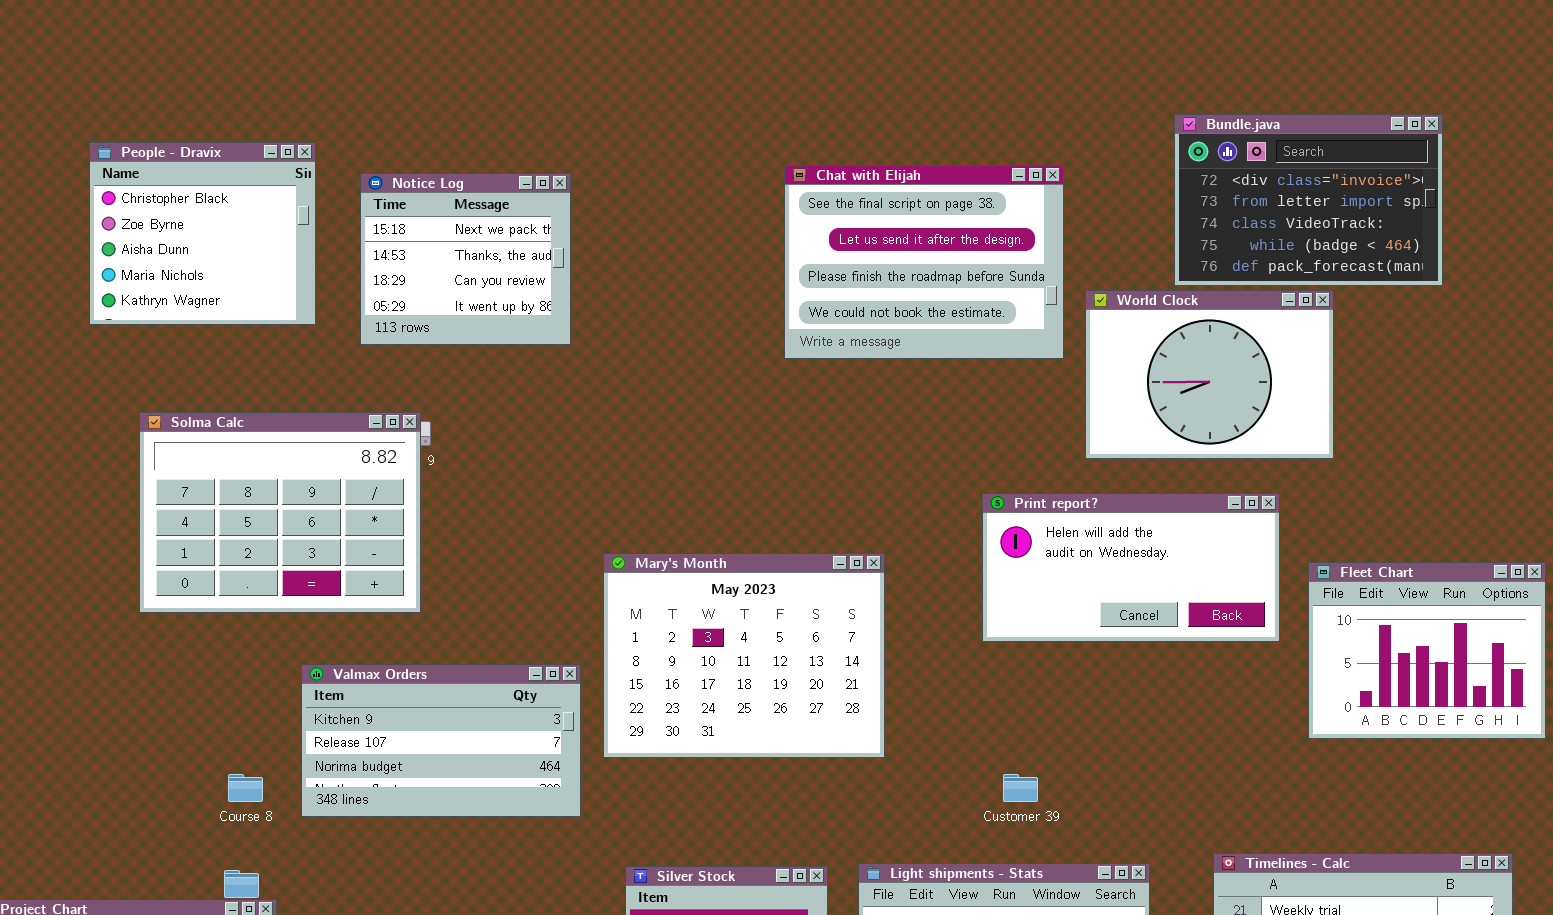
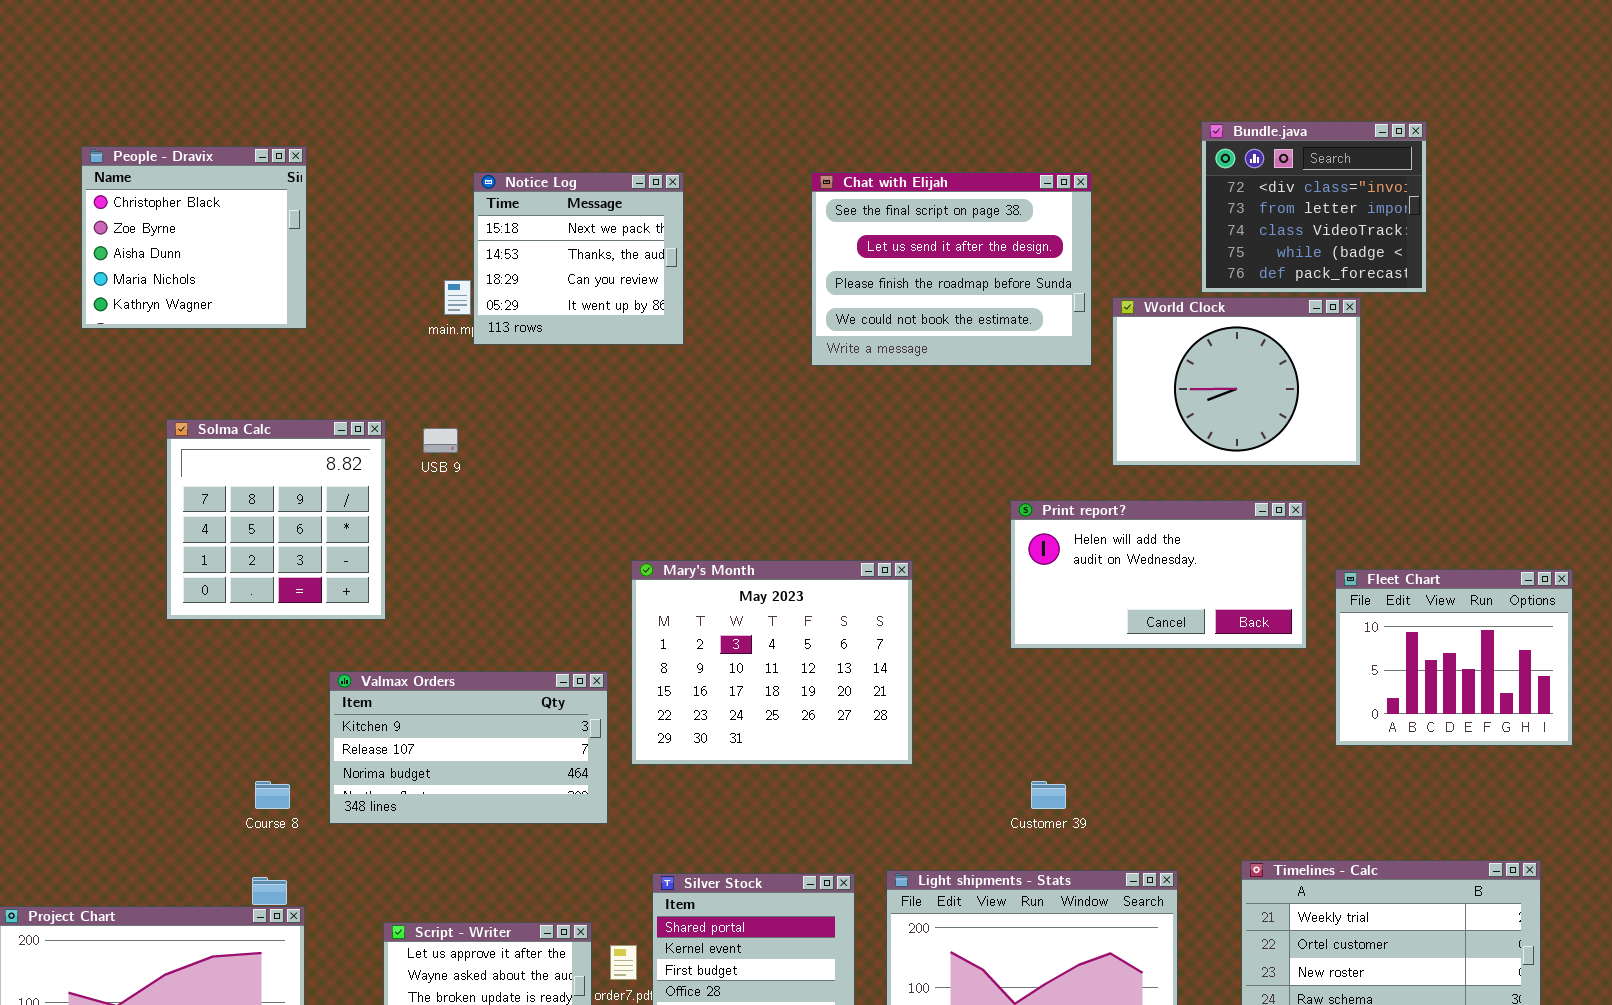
Bundle.java: [1174,114,1443,286] -> [1201,121,1427,293], resized
People - Dravix: [89,142,316,325] -> [81,146,307,329], moved
Notice Log: [360,173,571,345] -> [473,172,684,345], moved
Solma Calc: [139,412,421,613] -> [166,419,386,620], resized

